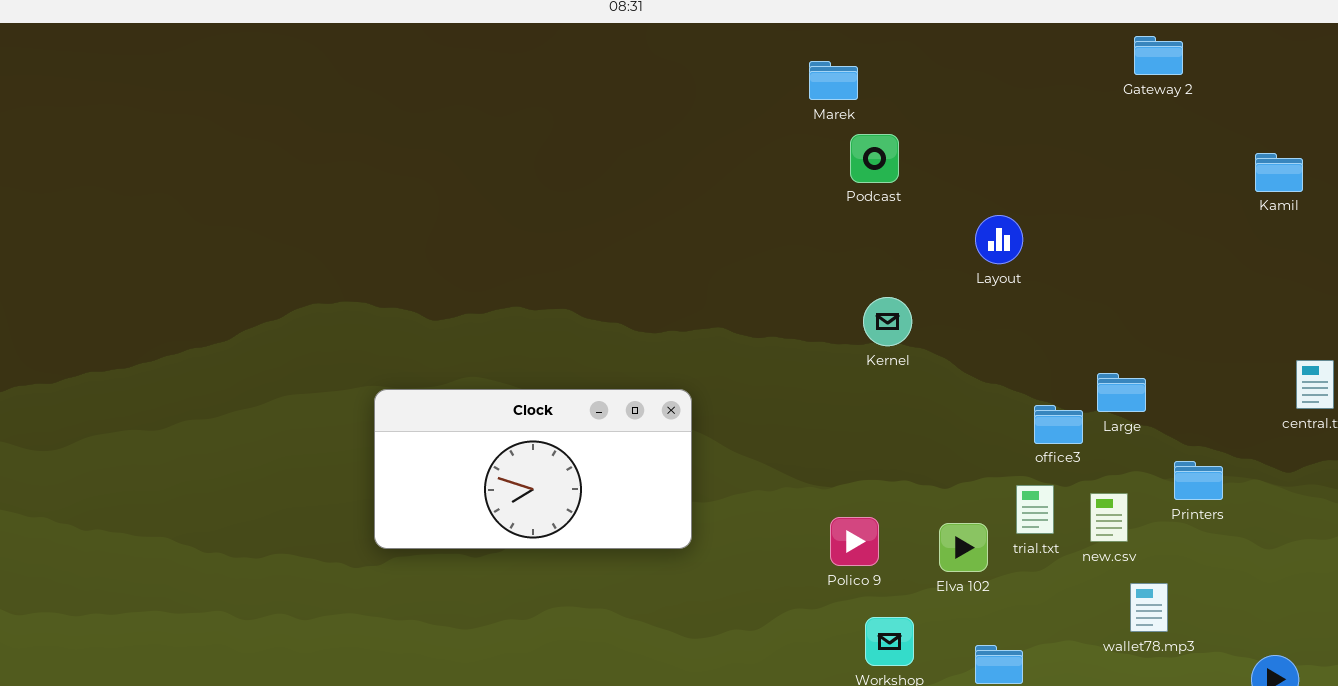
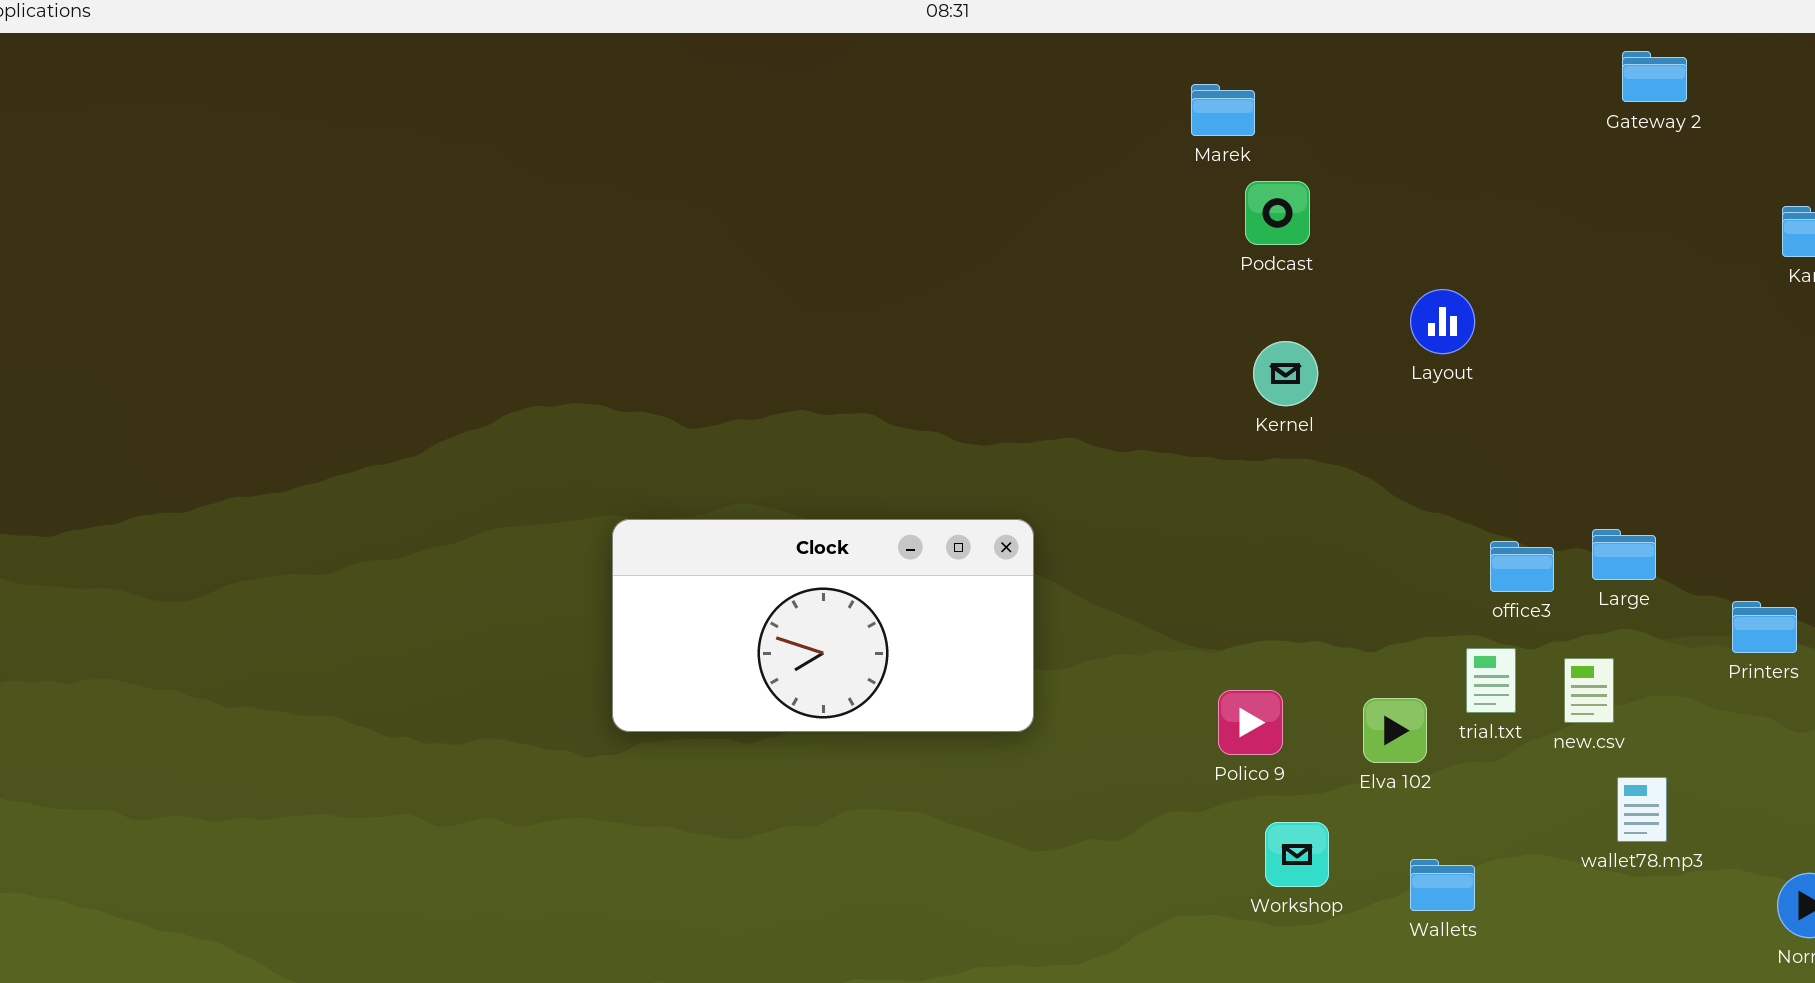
Kernel: [863,297,912,346] -> [1253,341,1318,406], moved
Large: [1097,373,1146,412] -> [1592,529,1656,580], moved
Printers: [1174,461,1223,500] -> [1732,601,1797,653], moved

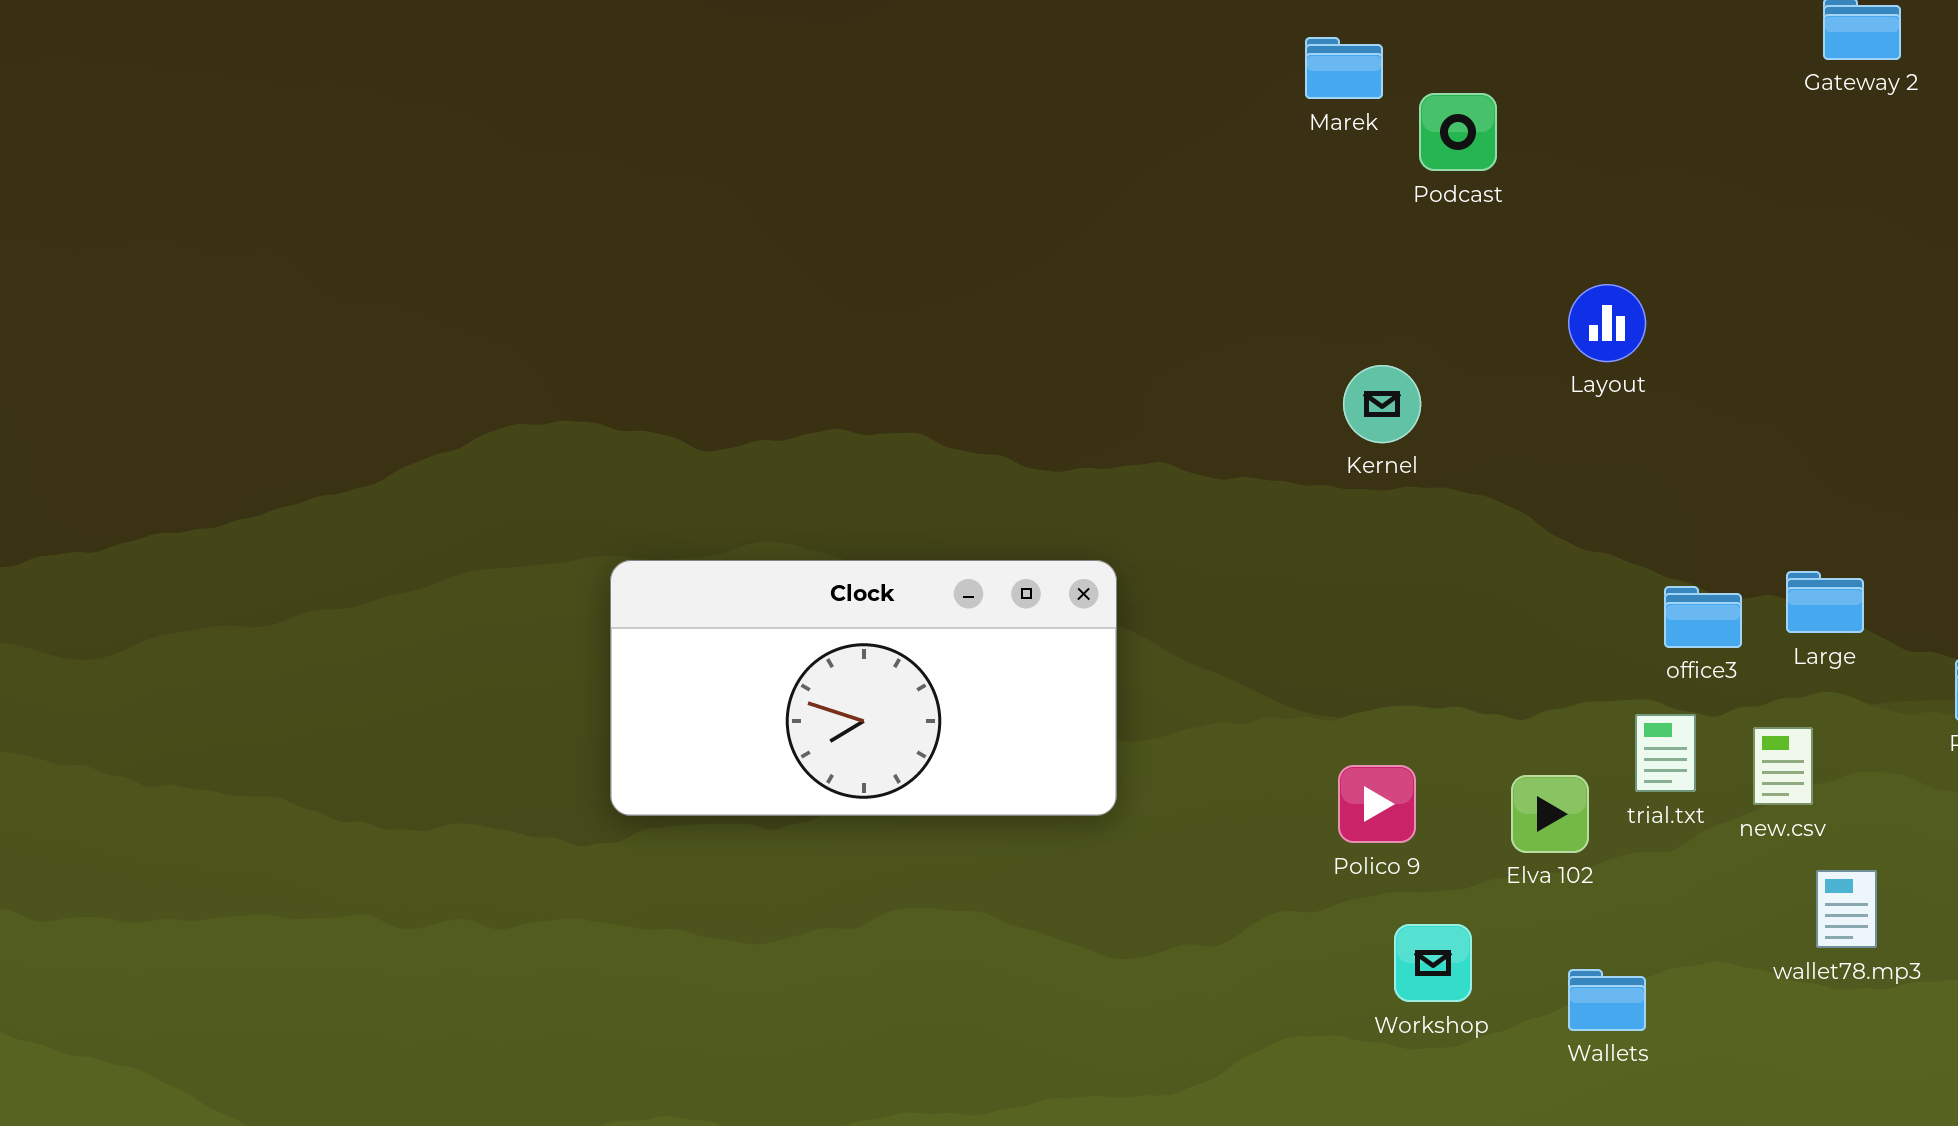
Podcast: [1245,181,1310,245] -> [1419,93,1497,171], moved
Kernel: [1253,341,1318,406] -> [1343,365,1421,443], moved

